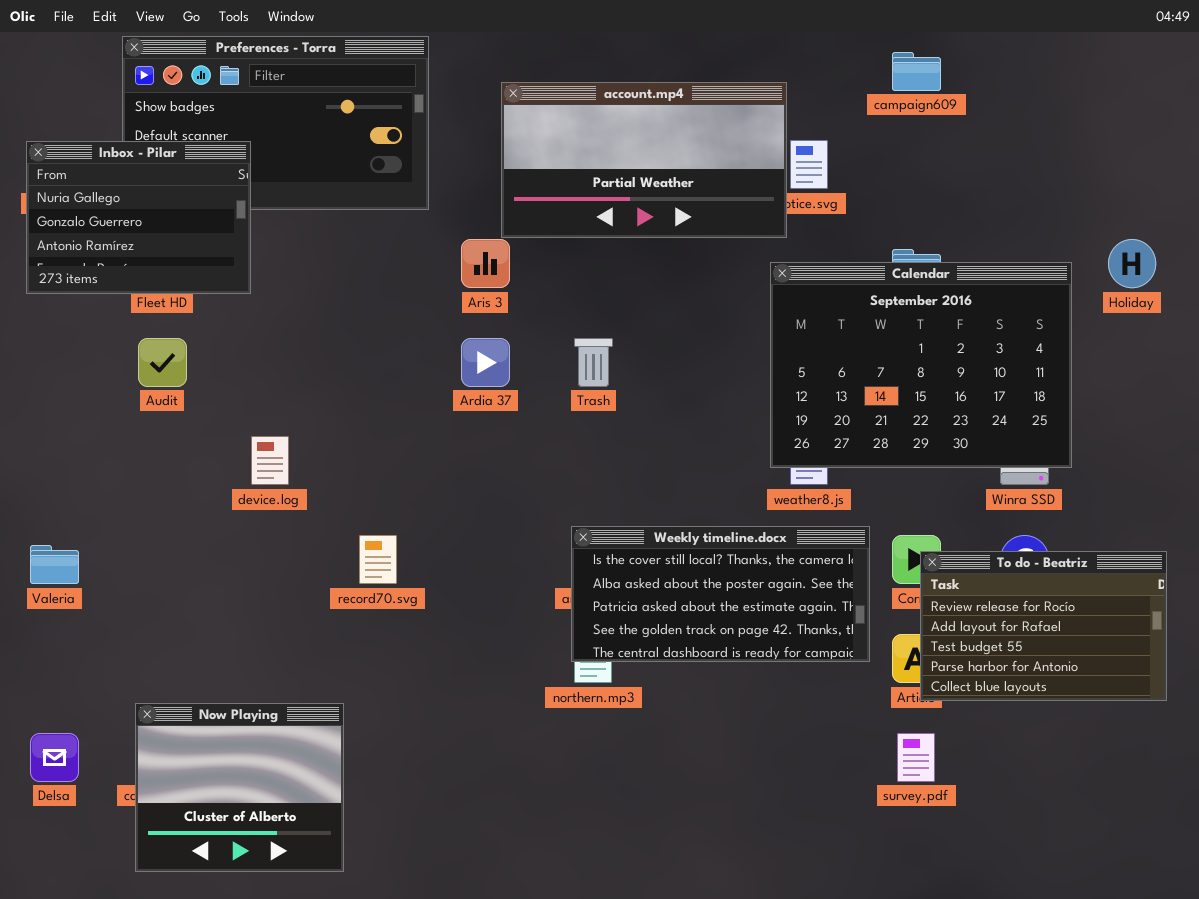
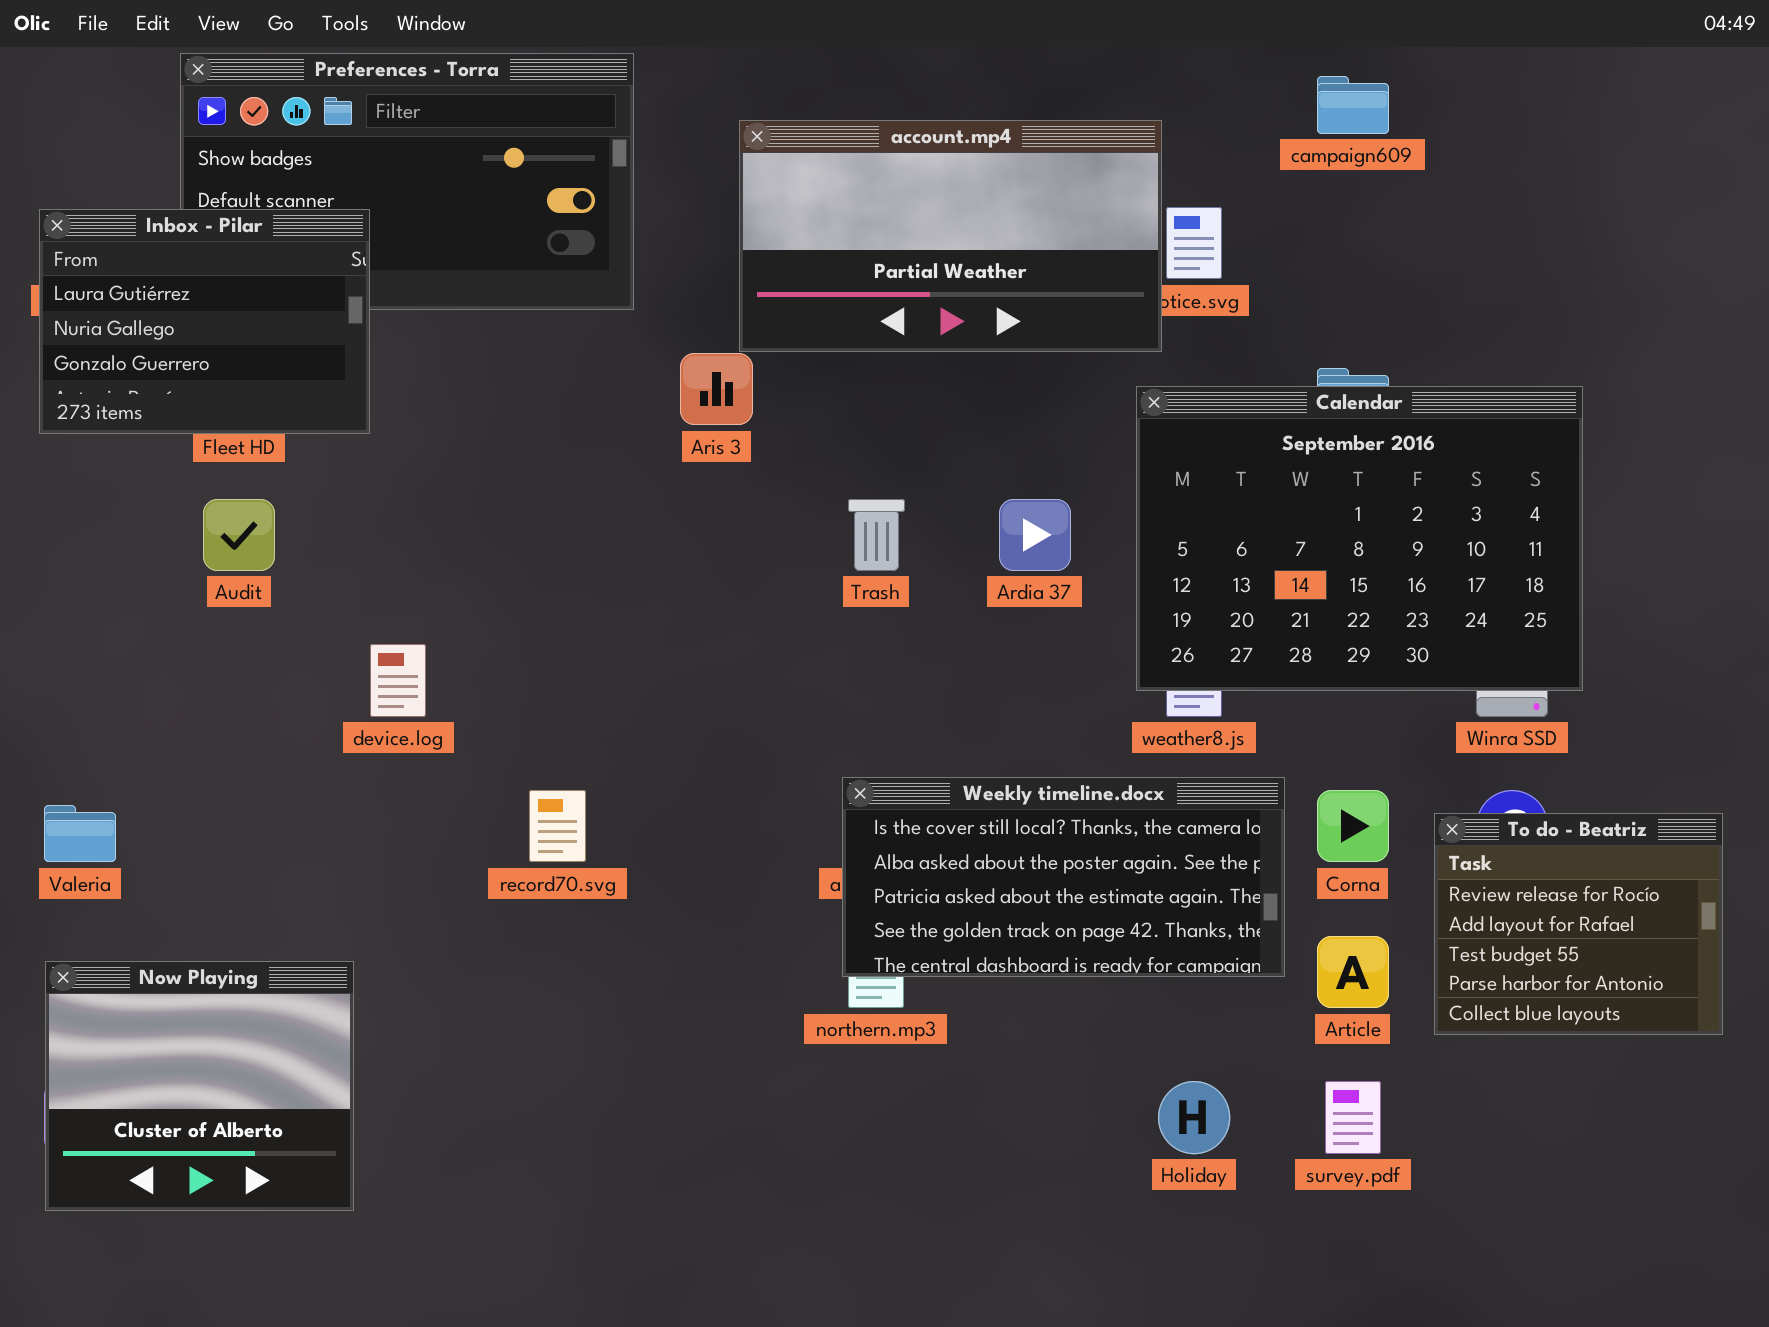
Inbox - Pilar: [26,141,251,294] -> [39,209,370,434], scrolled up 1 row
Holiday: [1108,239,1156,288] -> [1158,1081,1230,1154], moved
Ardia 37: [461,338,510,387] -> [999,499,1071,571], moved
To do - Beatriz: [920,551,1167,701] -> [1434,813,1723,1035], resized
Now Playing: [135,703,344,872] -> [45,961,354,1211], moved

